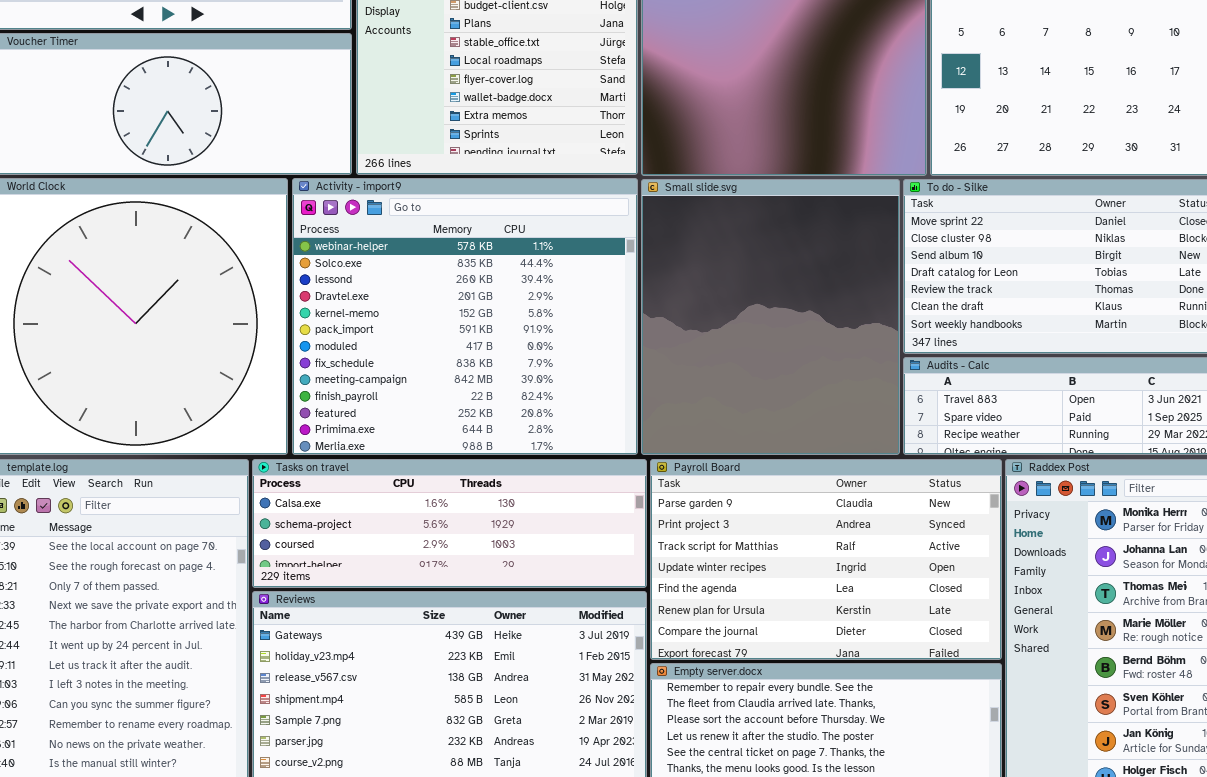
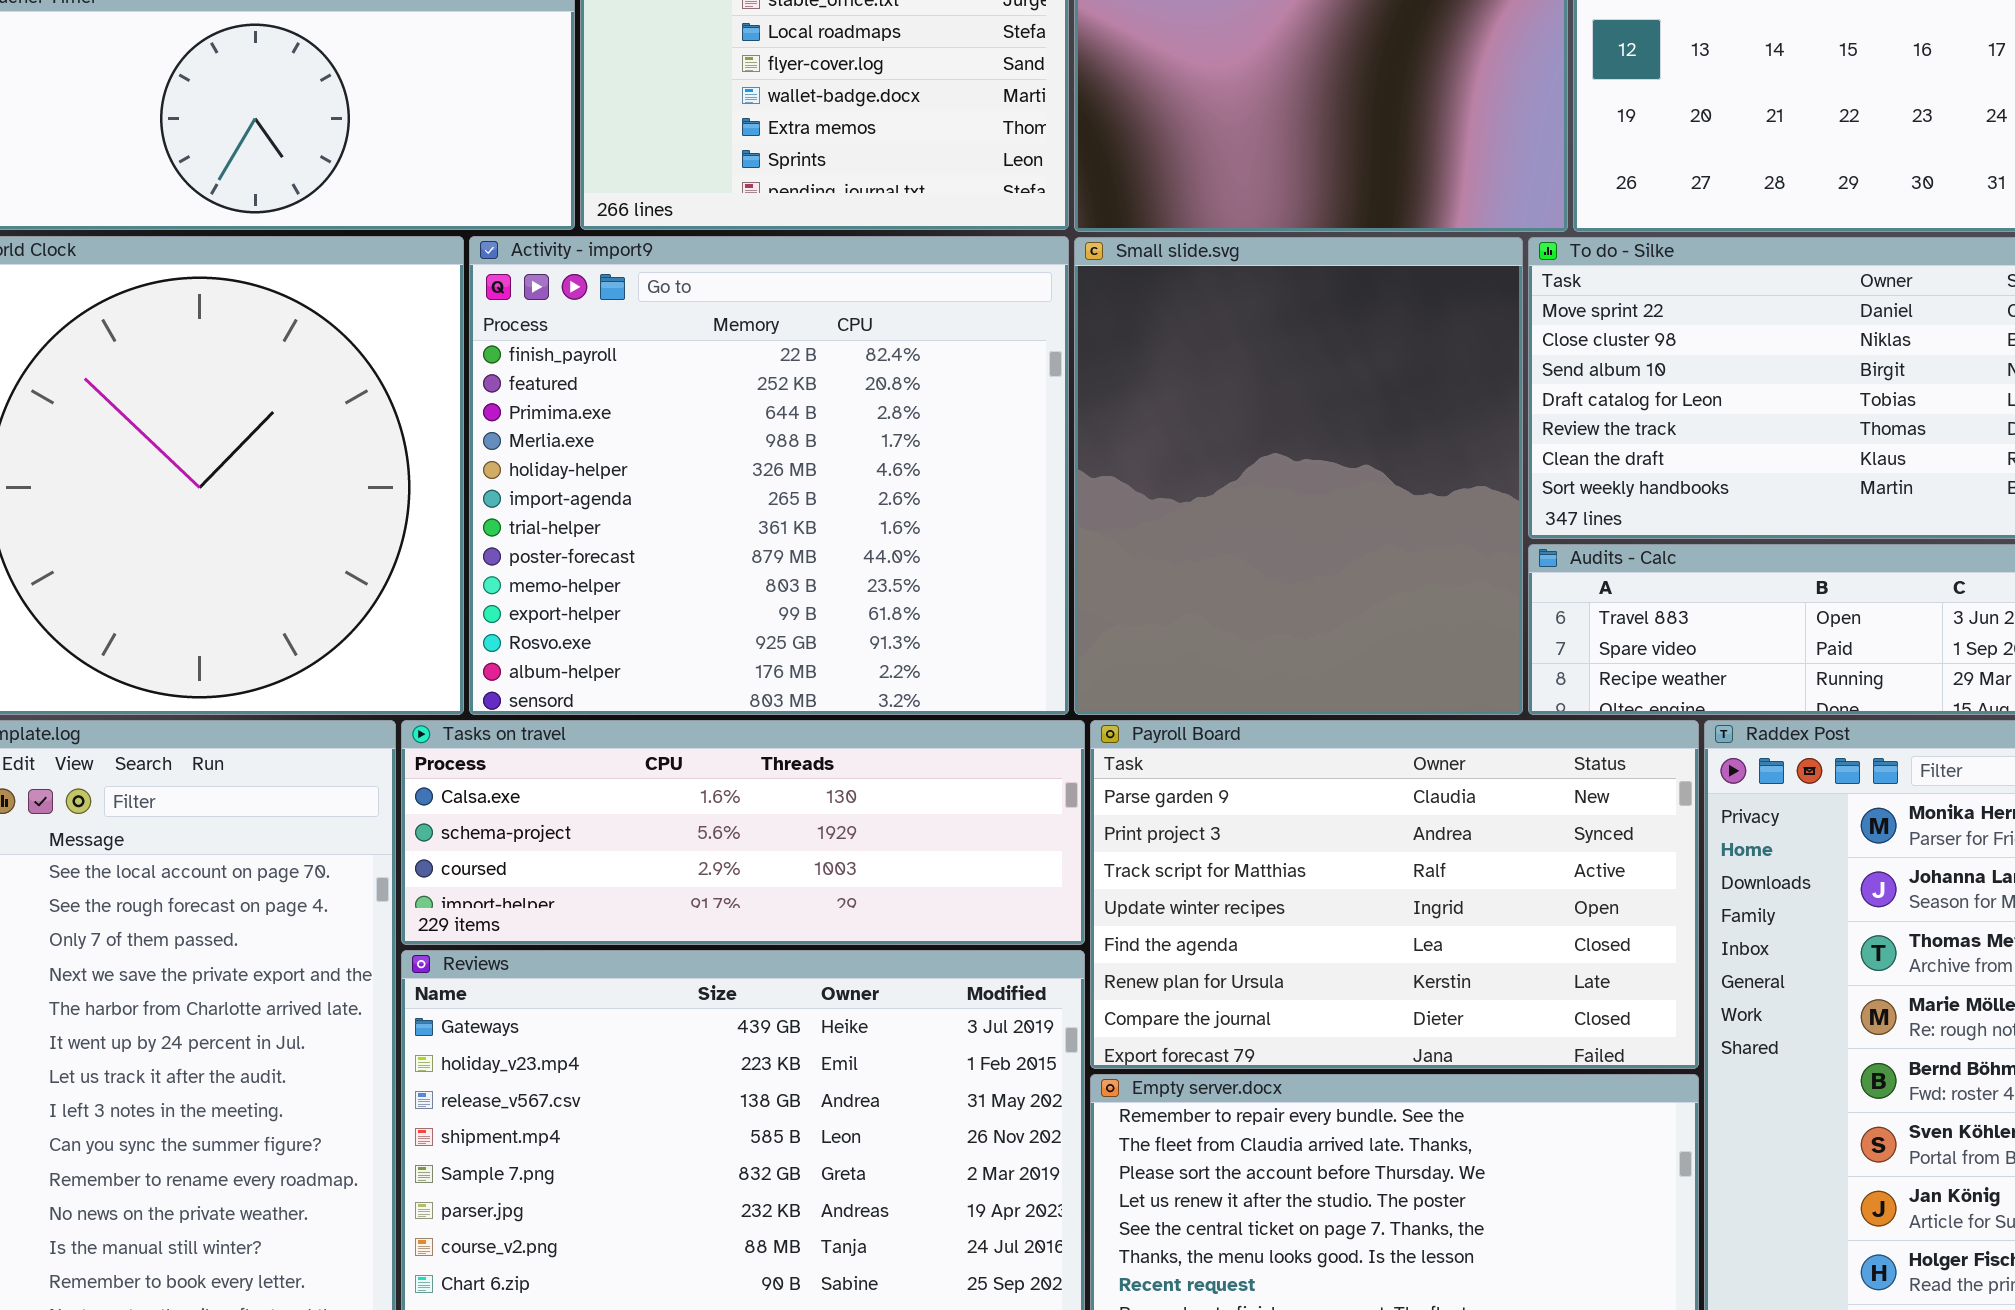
Activity - import9: [292,178,638,455] -> [469,236,1069,715], scrolled down 9 rows

